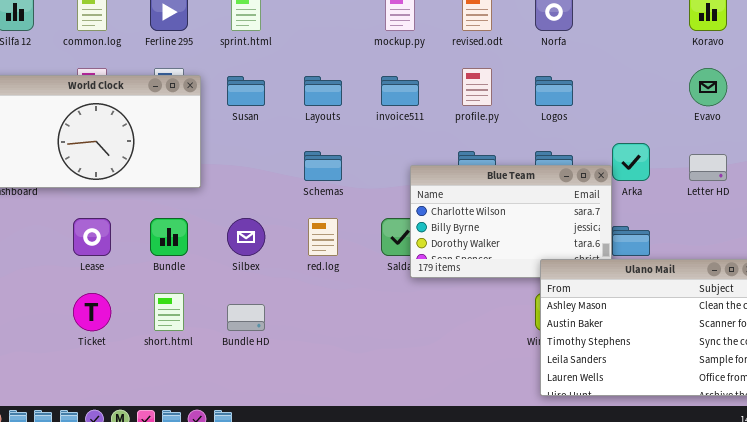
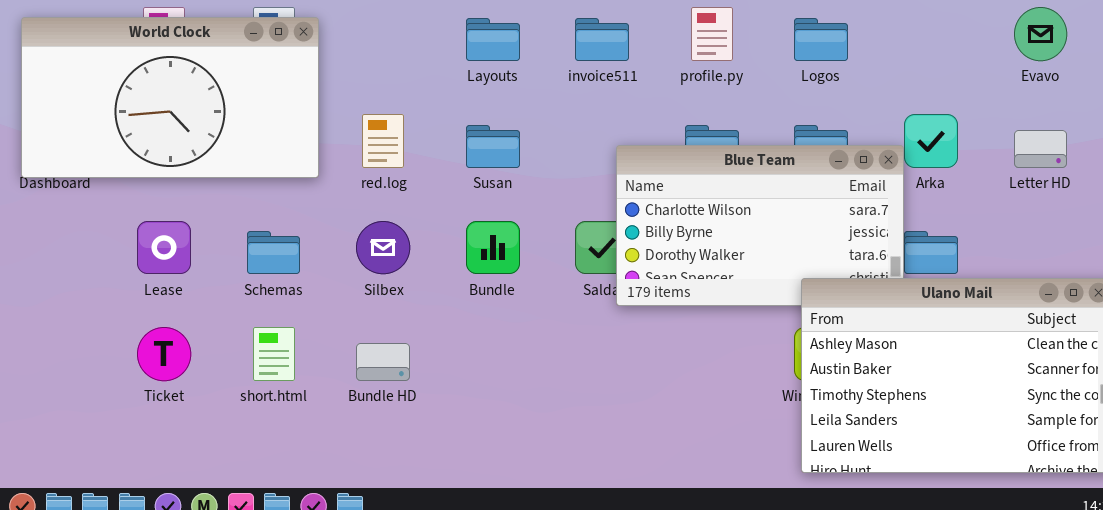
Susan: [227,76,265,106] -> [466,125,520,168], moved
Schemas: [304,151,342,181] -> [247,231,300,274], moved
Bundle: [150,218,188,256] -> [466,221,520,274], moved
red.log: [308,218,338,256] -> [362,114,404,168], moved

